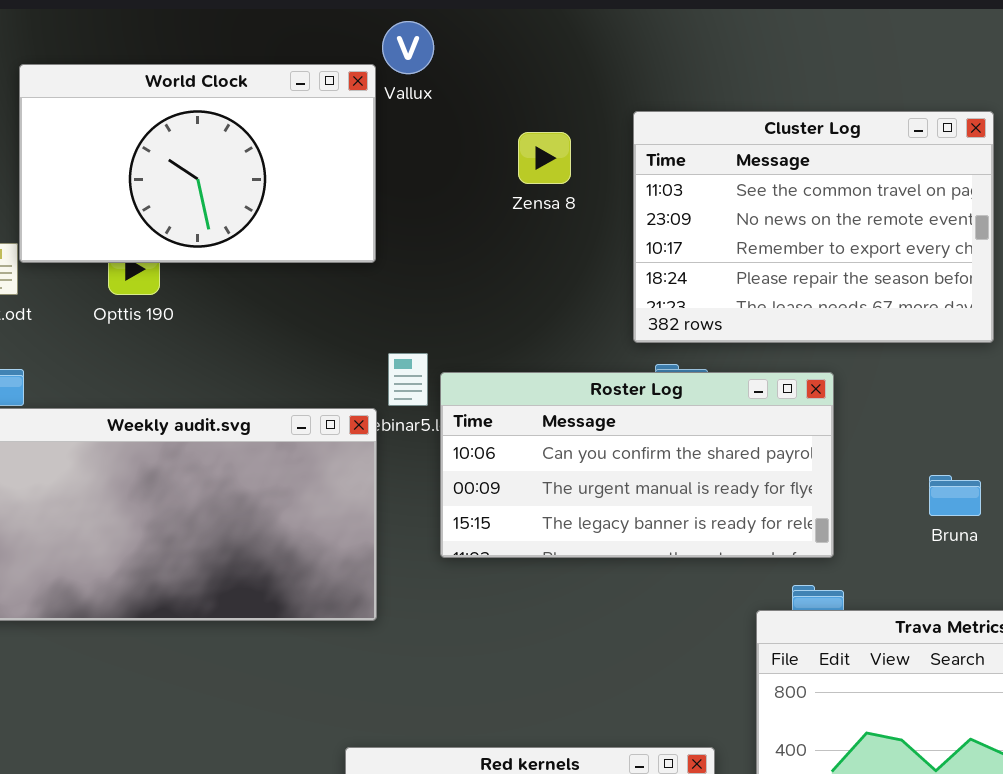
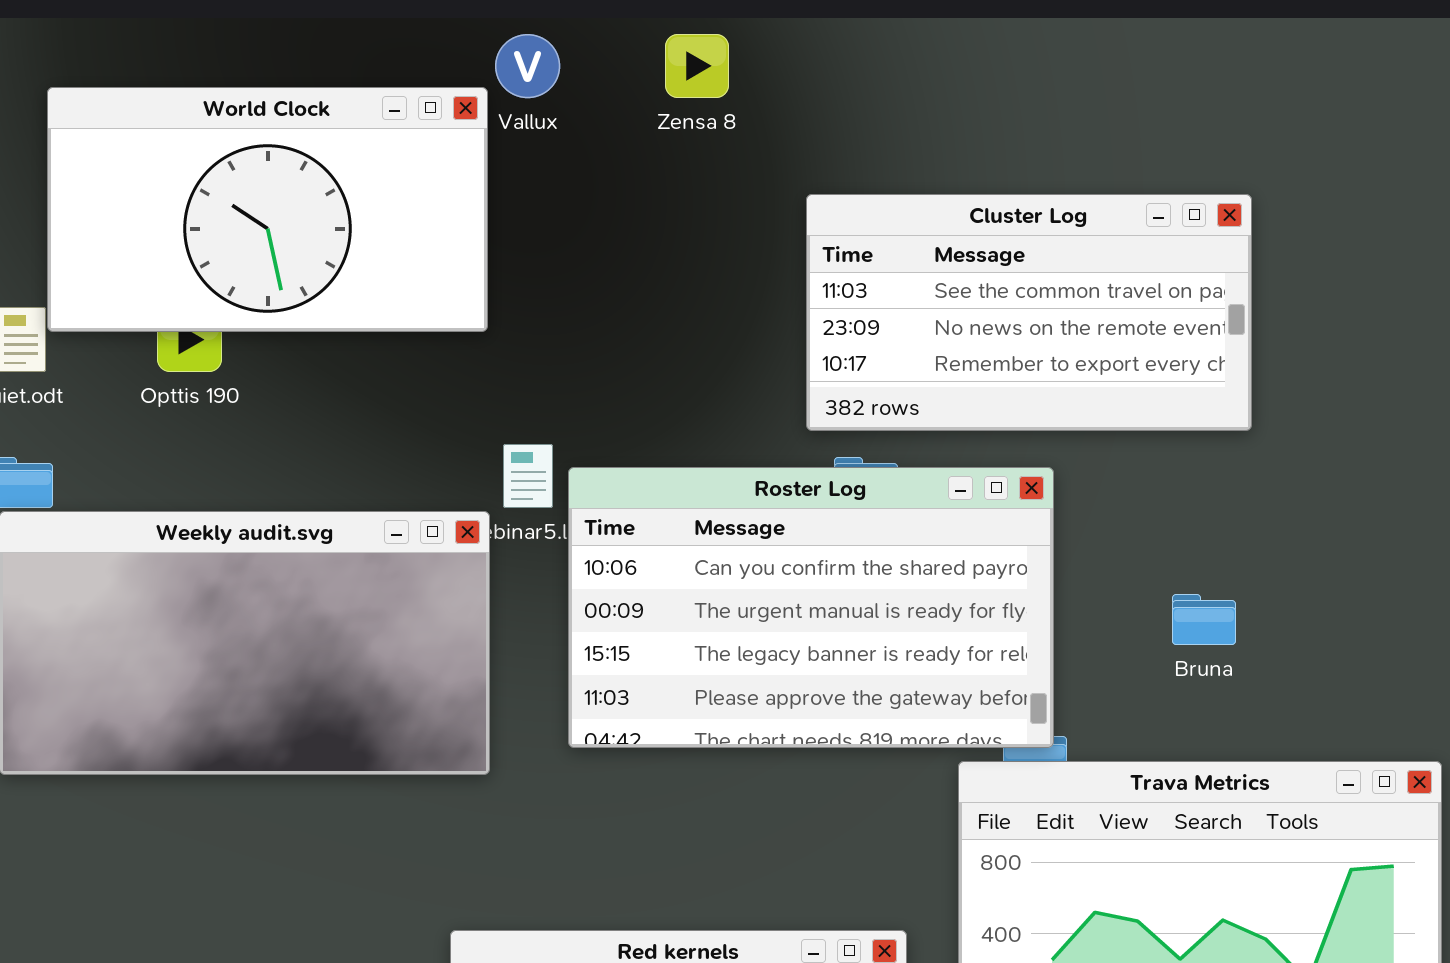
Cluster Log: [633,111,994,343] -> [806,194,1252,431], resized
Zensa 8: [518,132,571,184] -> [665,34,729,98], moved
Roster Log: [440,372,834,558] -> [568,467,1054,748], resized

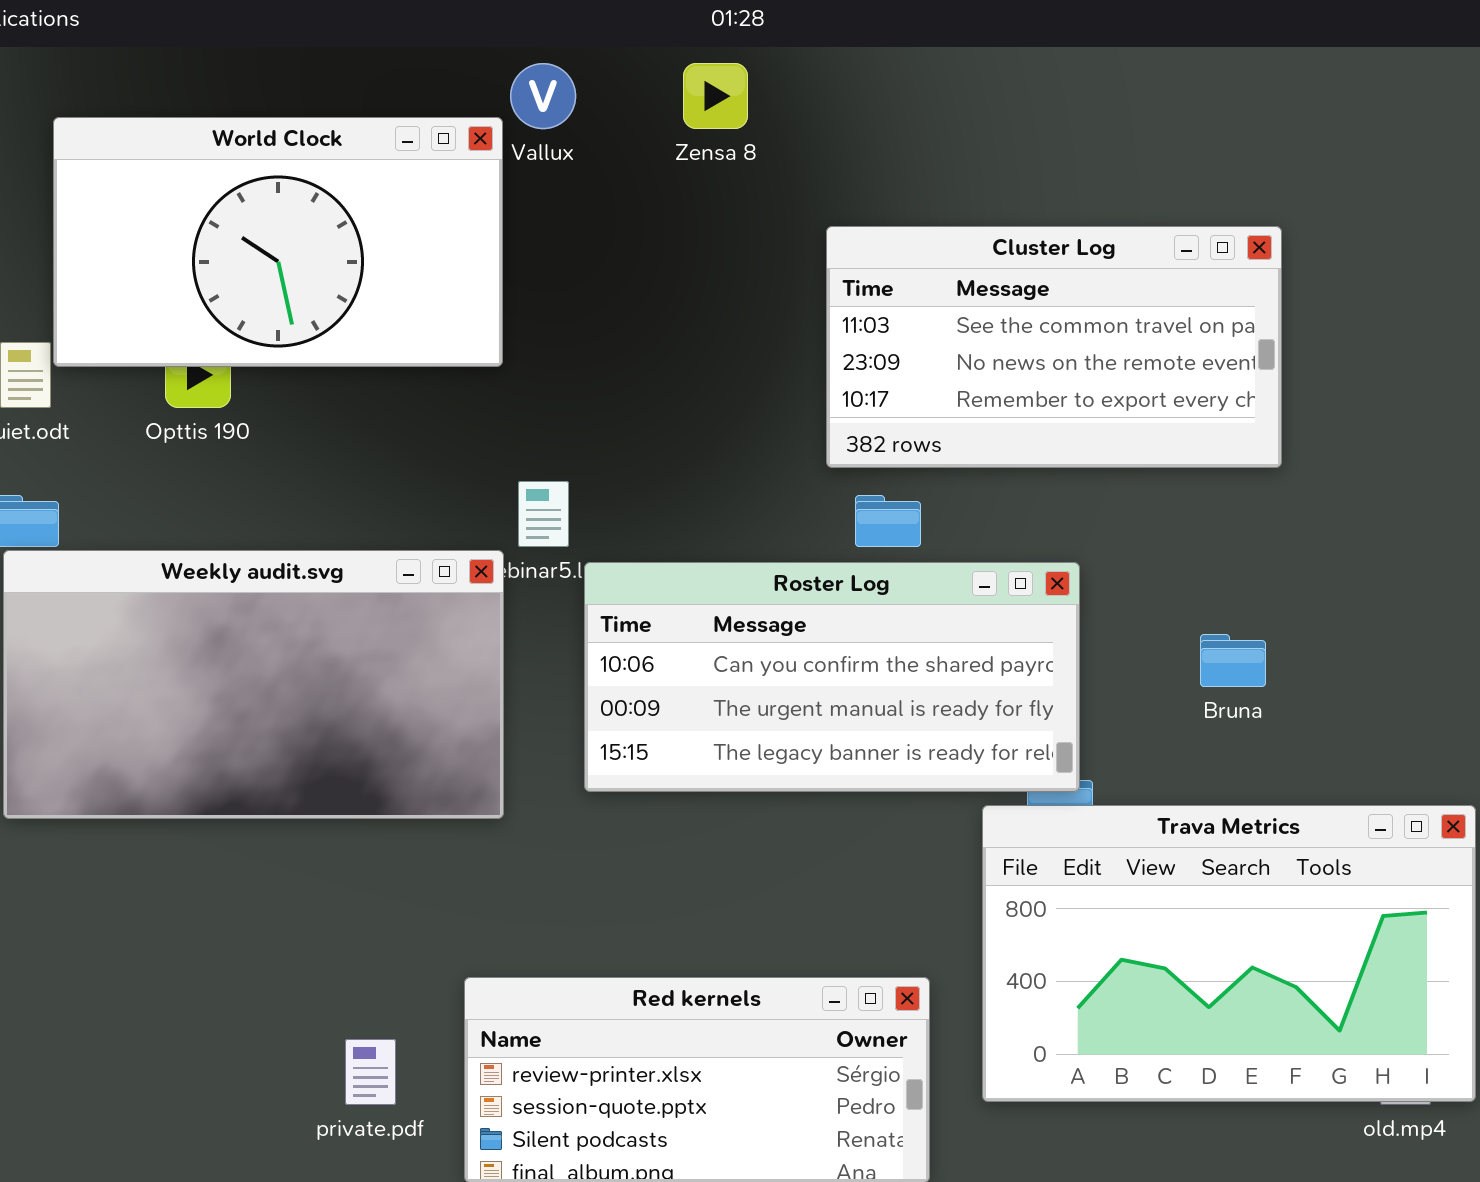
Roster Log: [568,467,1054,748] -> [584,562,1080,792], resized

